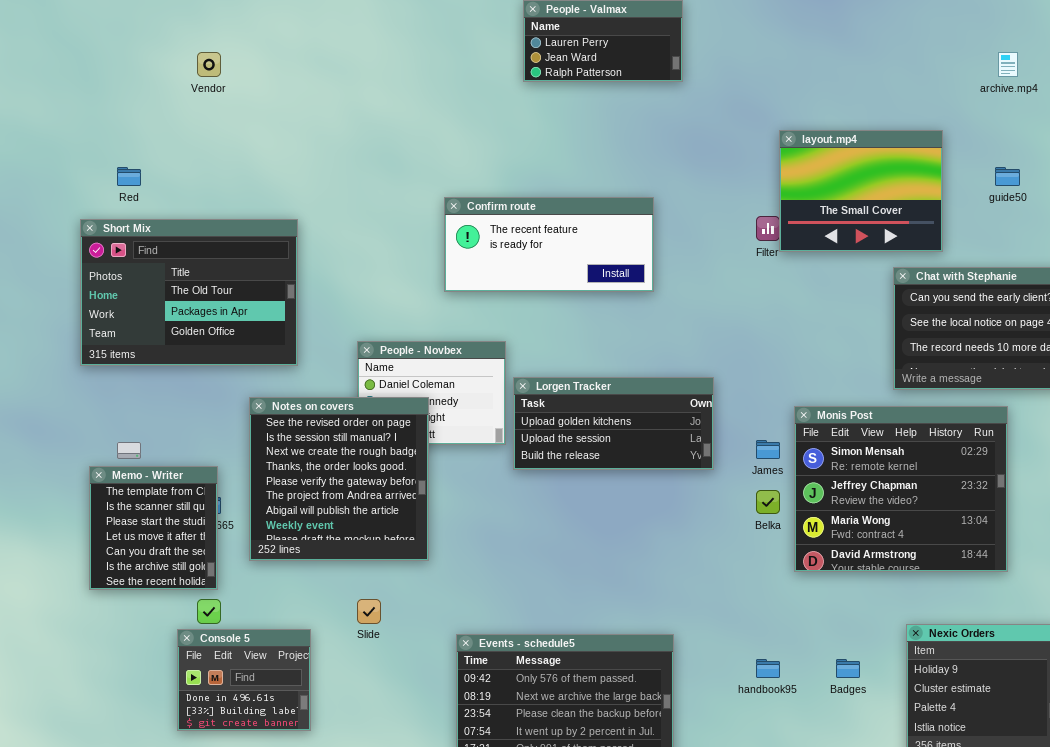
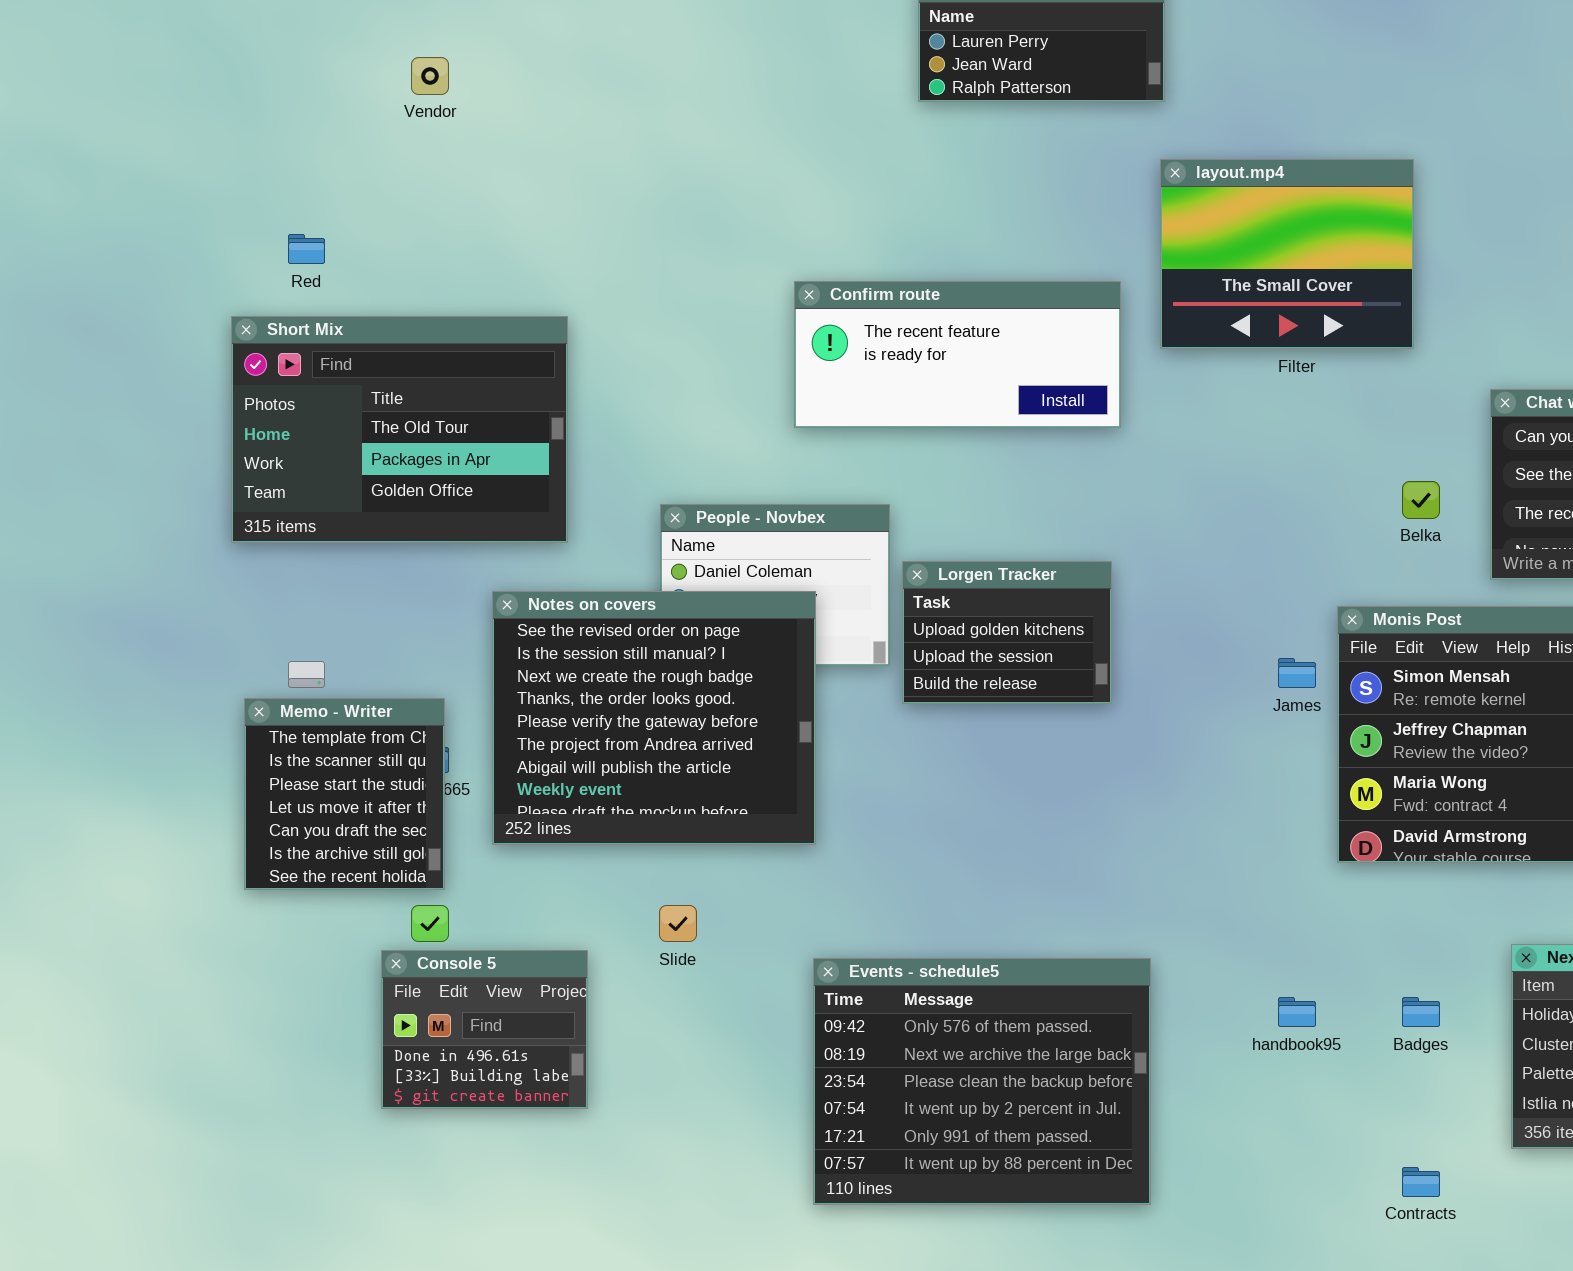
layout.mp4: [779,130,943,252] -> [1160,159,1414,349], moved
Lorgen Tracker: [513,377,714,470] -> [902,561,1112,704], resized
Notes on covers: [249,397,429,561] -> [492,591,816,845], resized
Belka: [756,490,780,514] -> [1402,481,1440,519], moved

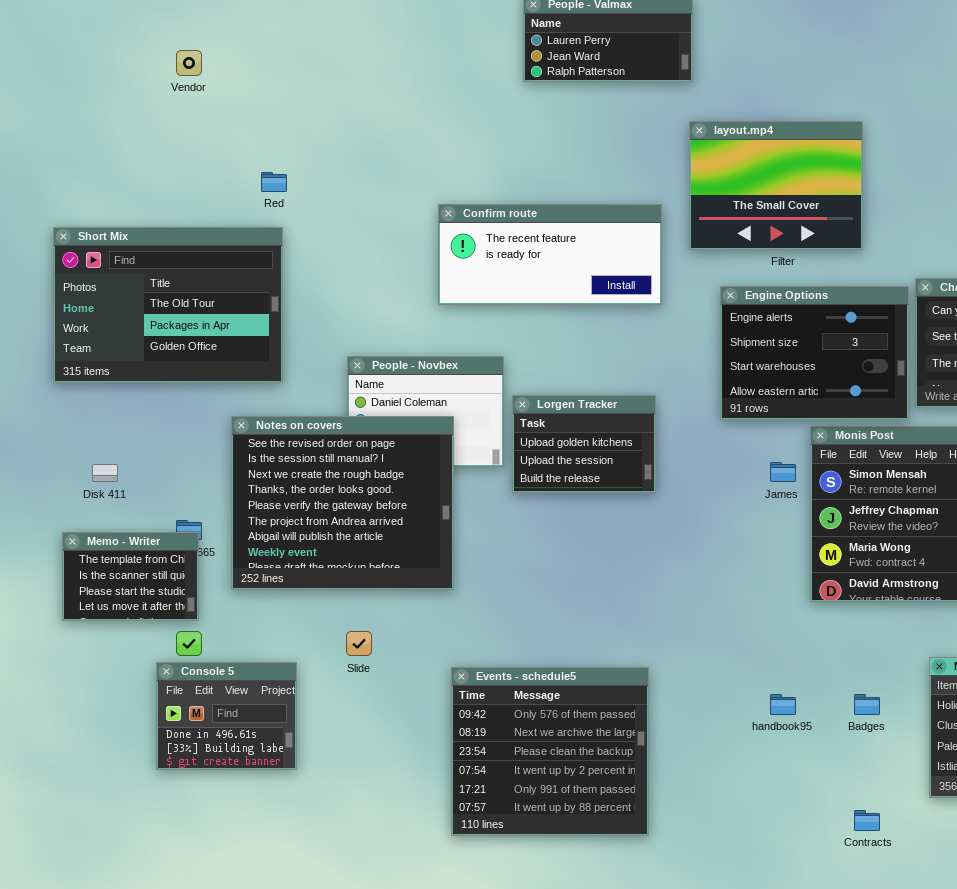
Red: [288,234,325,264] -> [261,172,287,192], moved
Engine Options: none -> [720,286,909,420], opened
Memo - Writer: [244,698,445,890] -> [62,532,199,621], resized
Events - schedule5: [813,958,1151,1205] -> [451,667,649,836], resized

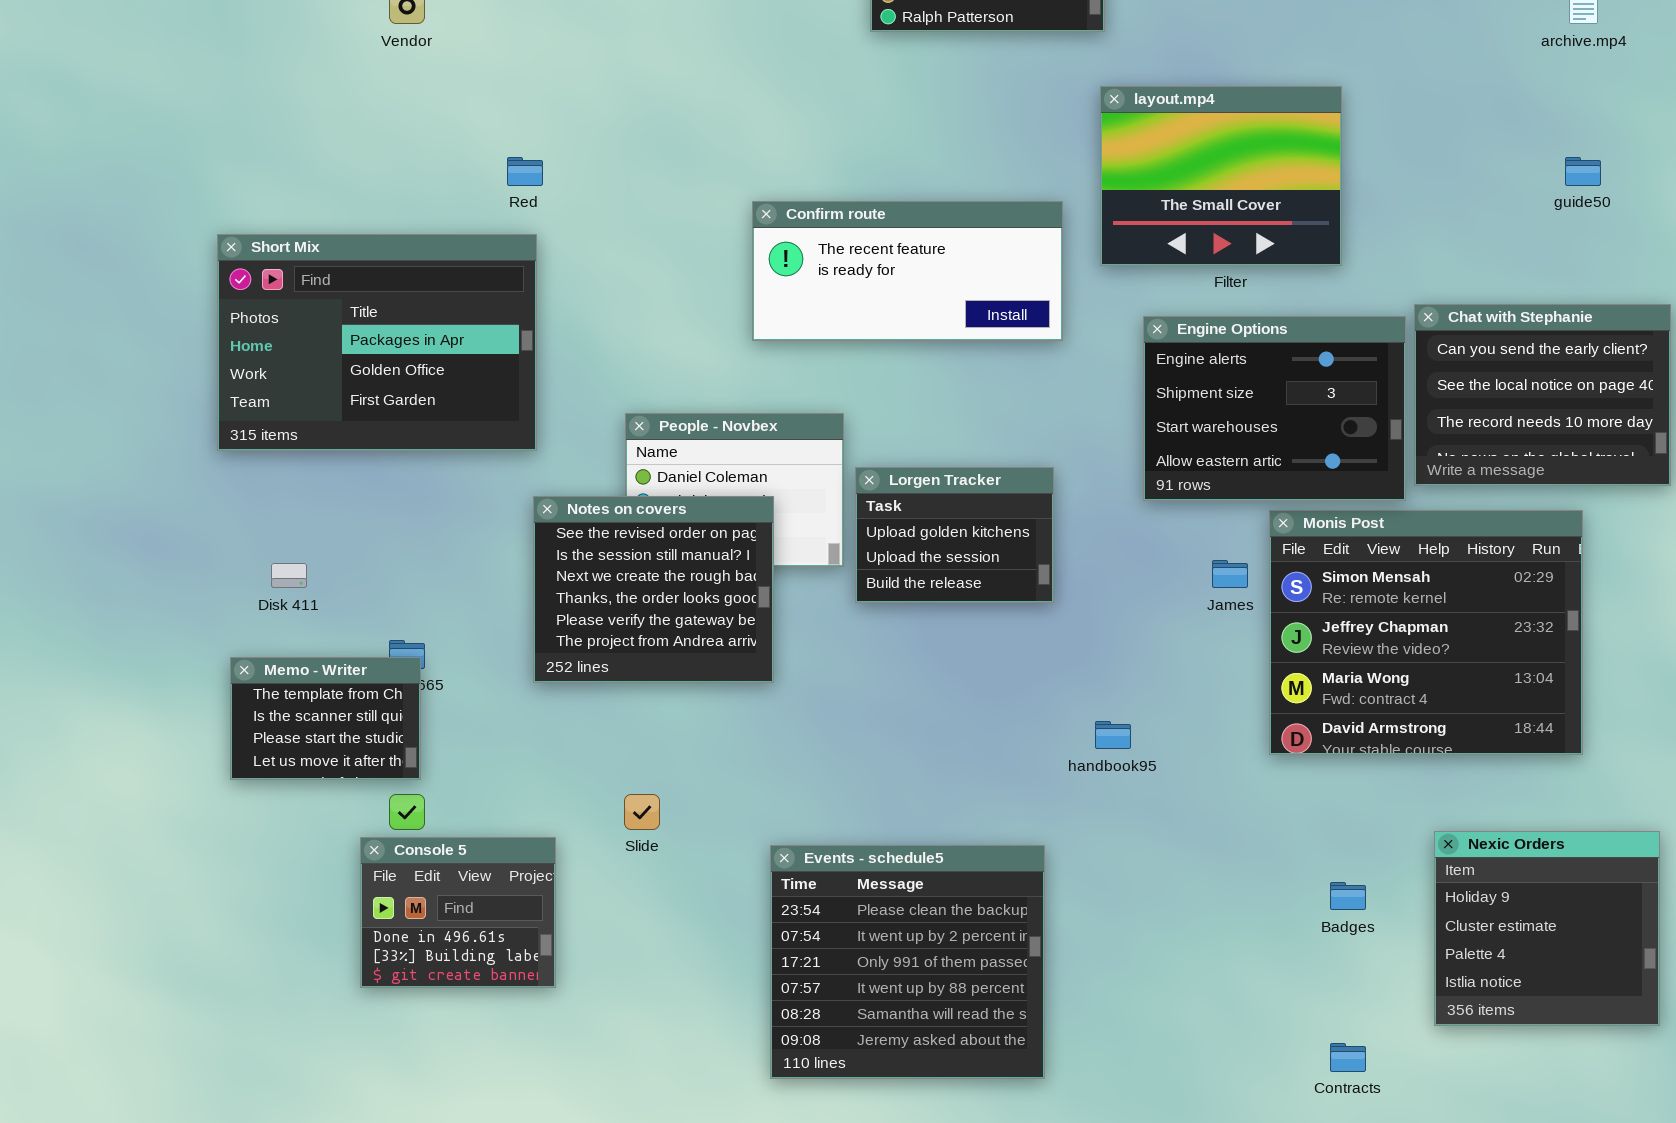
Short Mix: [53,227,283,383] -> [217,234,537,451], scrolled down 1 row
Notes on covers: [231,416,454,590] -> [533,496,774,683], resized
Events - schedule5: [451,667,649,836] -> [770,845,1045,1079], scrolled down 2 rows
handbook95: [770,694,796,715] -> [1095,721,1131,749], moved

